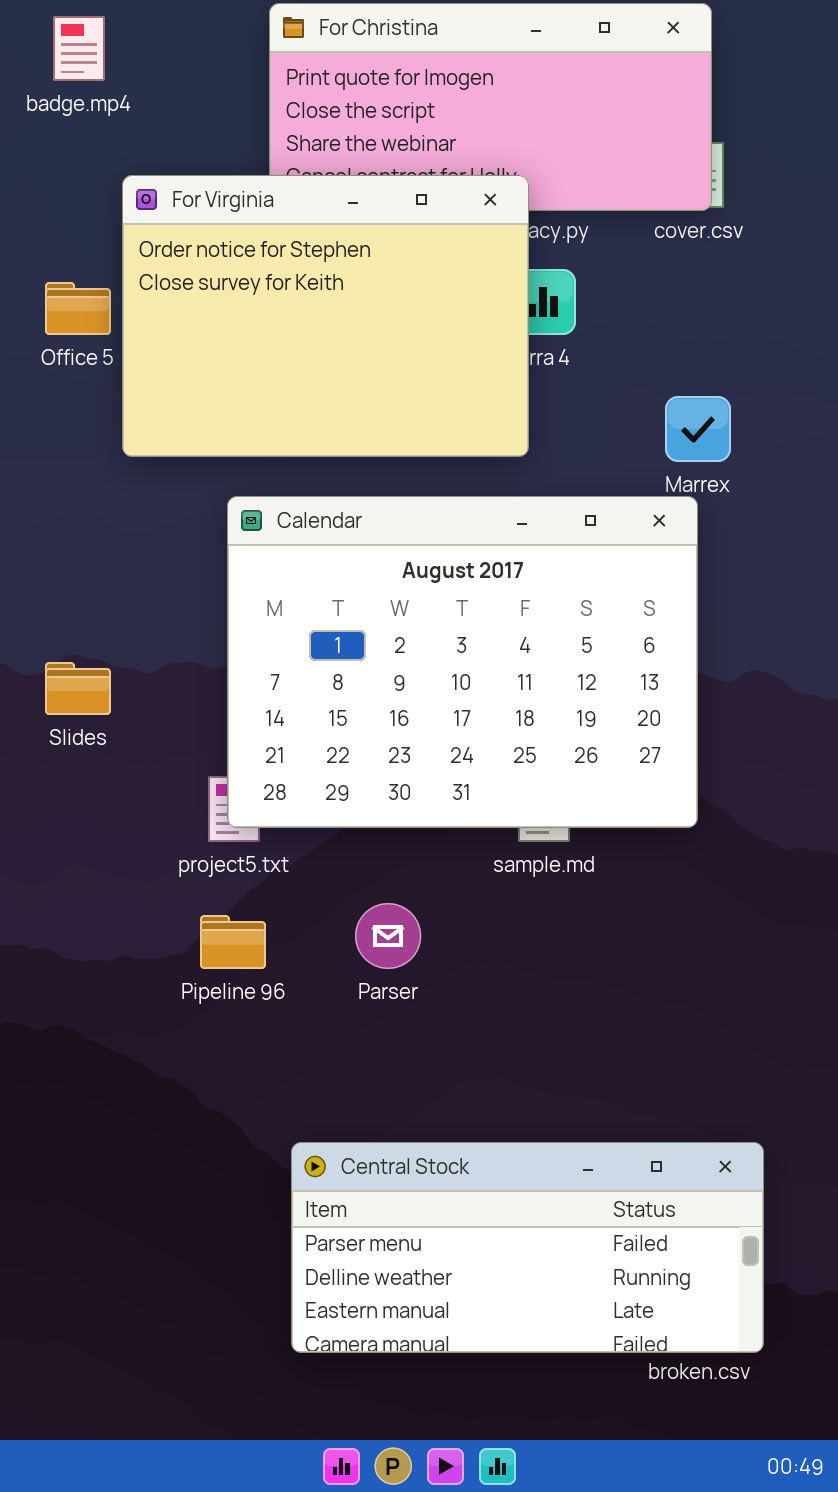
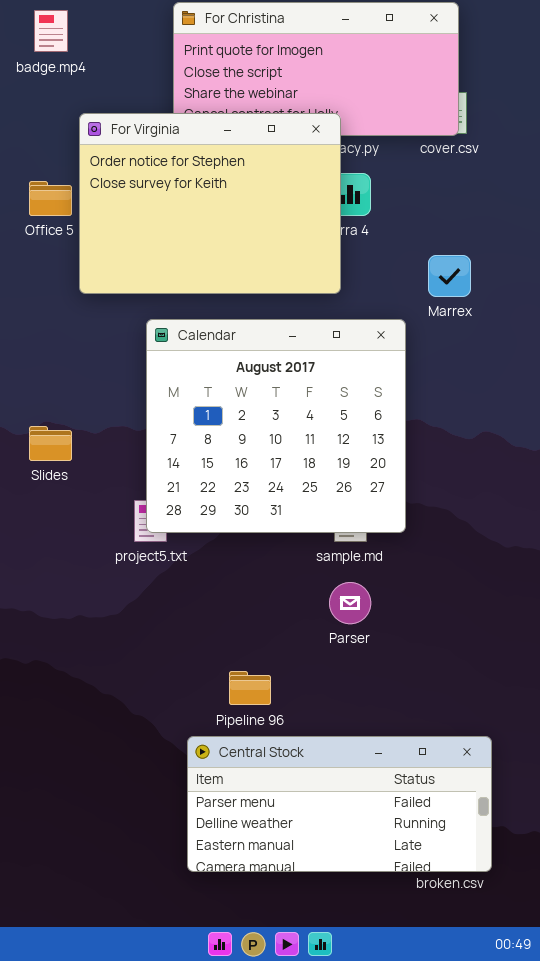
Calendar: [227,496,698,828] -> [146,319,406,533], resized
Parser: [355,903,421,969] -> [329,582,371,624], moved
Pipeline 96: [200,915,266,969] -> [229,671,271,705], moved

